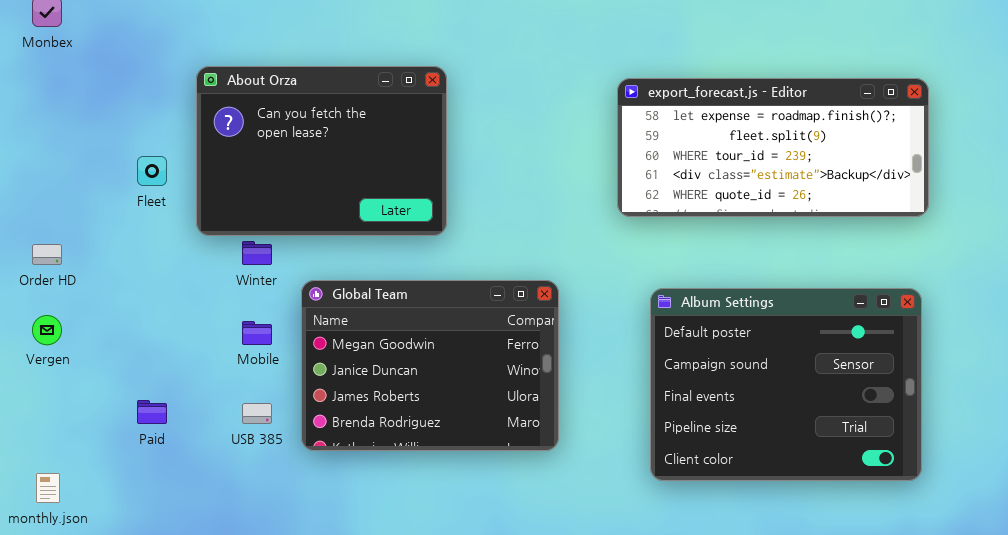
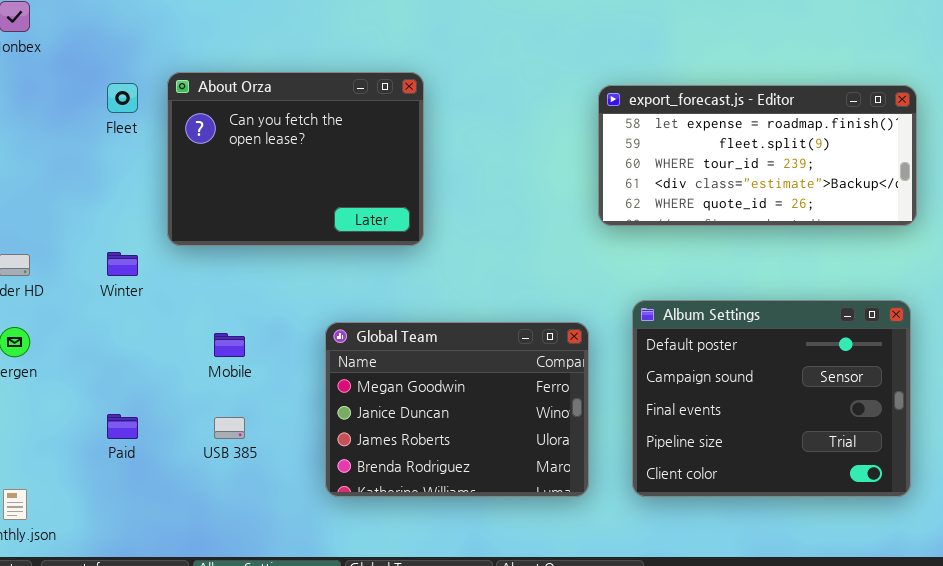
Fleet: [137,156,167,186] -> [107,83,138,113], moved
Winter: [242,241,272,265] -> [107,252,138,276], moved
Global Team: [301,280,559,451] -> [325,322,589,497], moved

